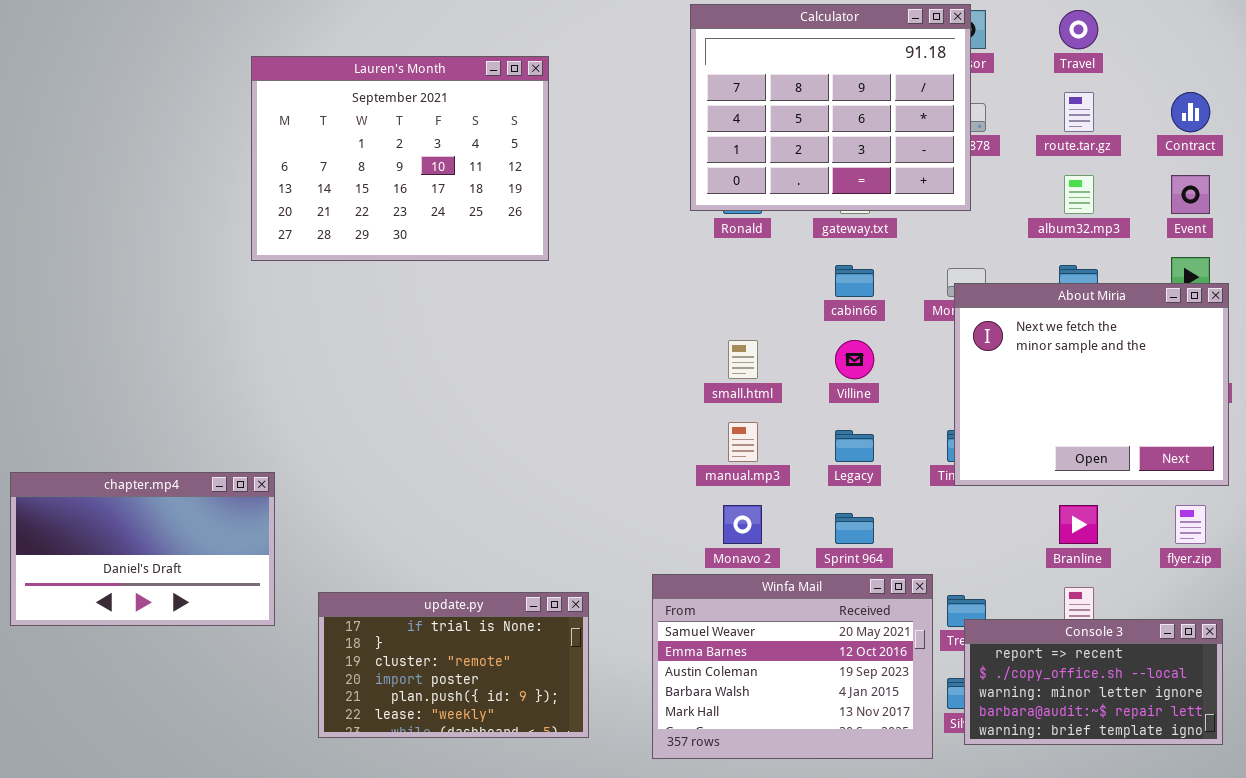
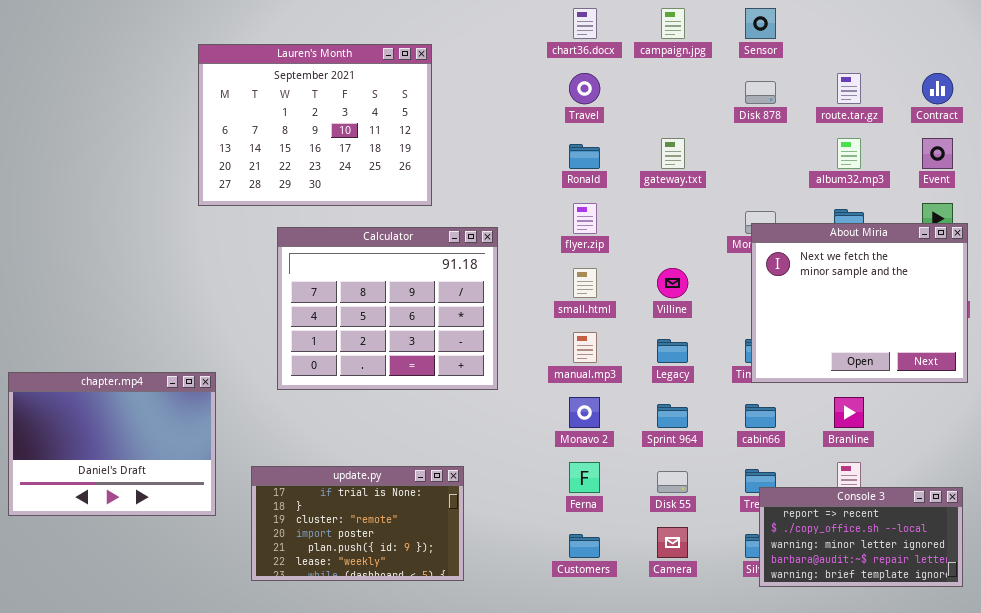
Calculator: [690,4,971,211] -> [277,227,498,390], moved
Travel: [1059,10,1098,49] -> [569,73,600,104], moved
cabin66: [835,265,874,297] -> [745,404,776,428], moved
chapter.mp4: [10,472,275,626] -> [8,372,216,516], resized
flyer.zip: [1175,505,1206,544] -> [573,203,597,234], moved
Winfa Mail: [652,574,933,759] -> none, closed

